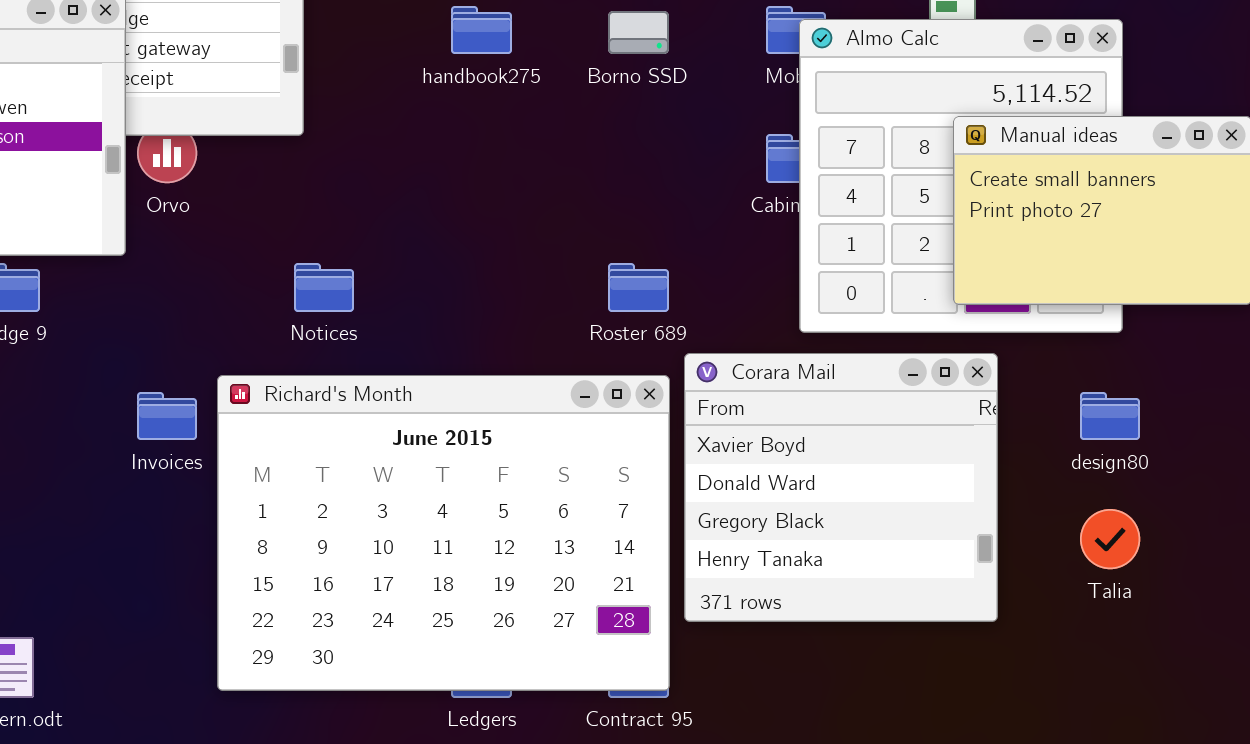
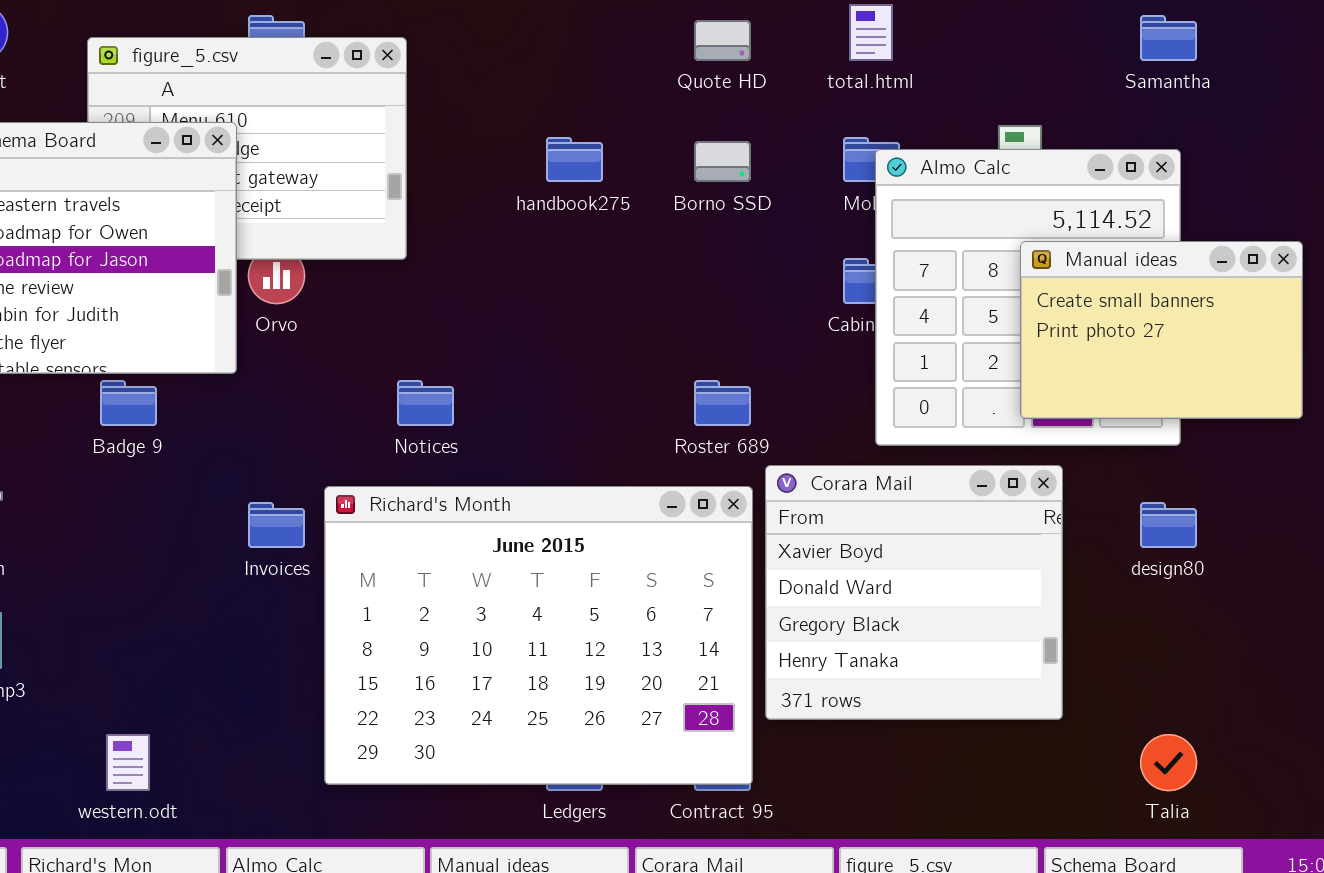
Talia: [1080,509,1140,569] -> [1140,734,1197,791], moved

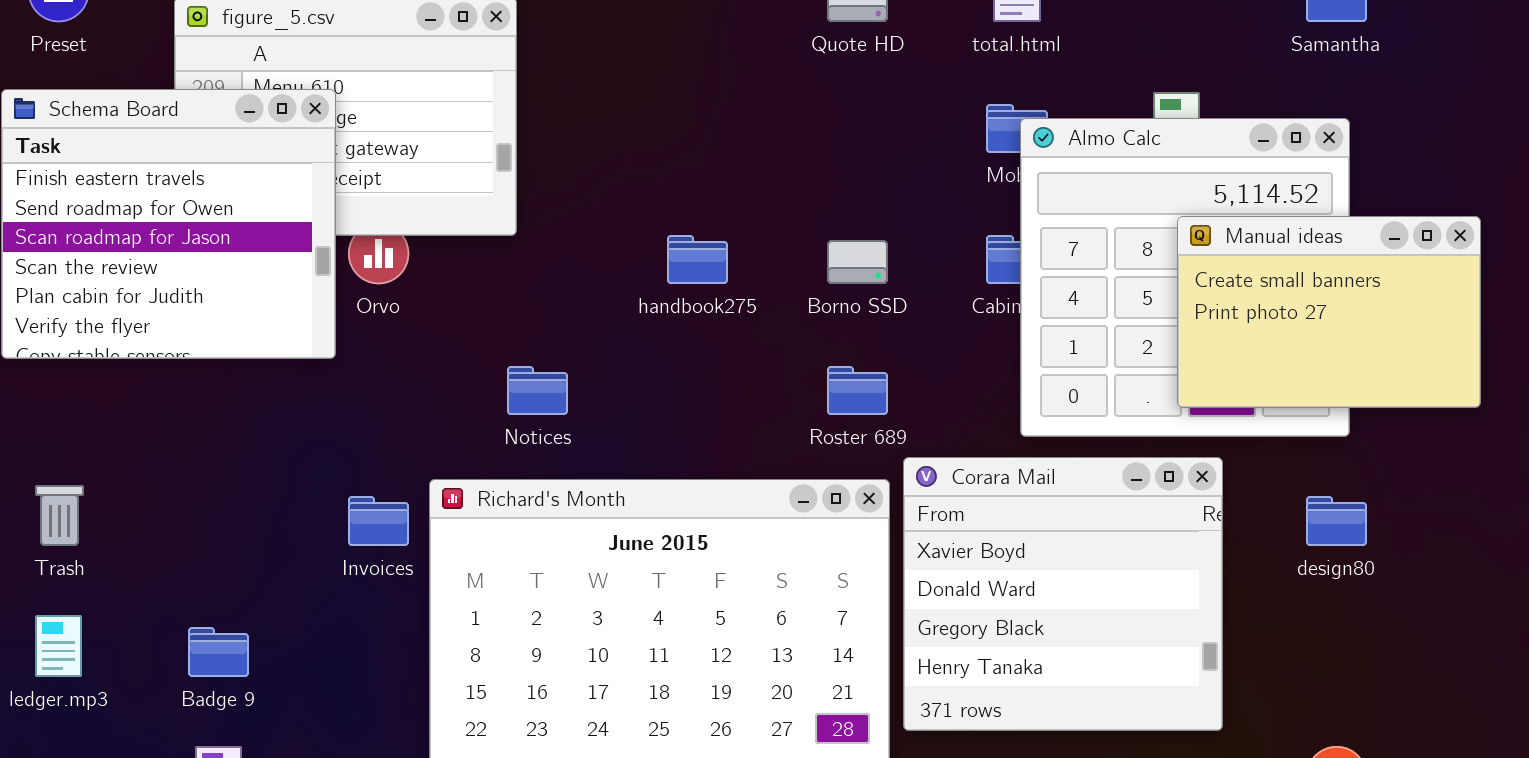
handbook275: [546,137,603,182] -> [667,235,728,284], moved
Borno SSD: [694,141,751,182] -> [827,240,888,284], moved
Badge 9: [100,380,157,426] -> [188,627,249,677], moved

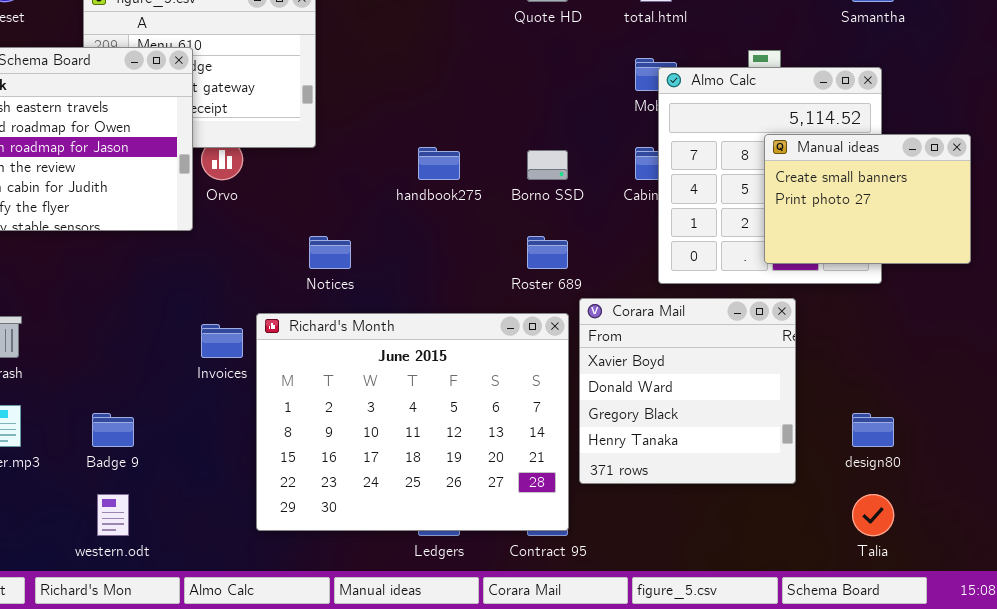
design80: [1306,496,1367,546] -> [852,413,894,447], moved

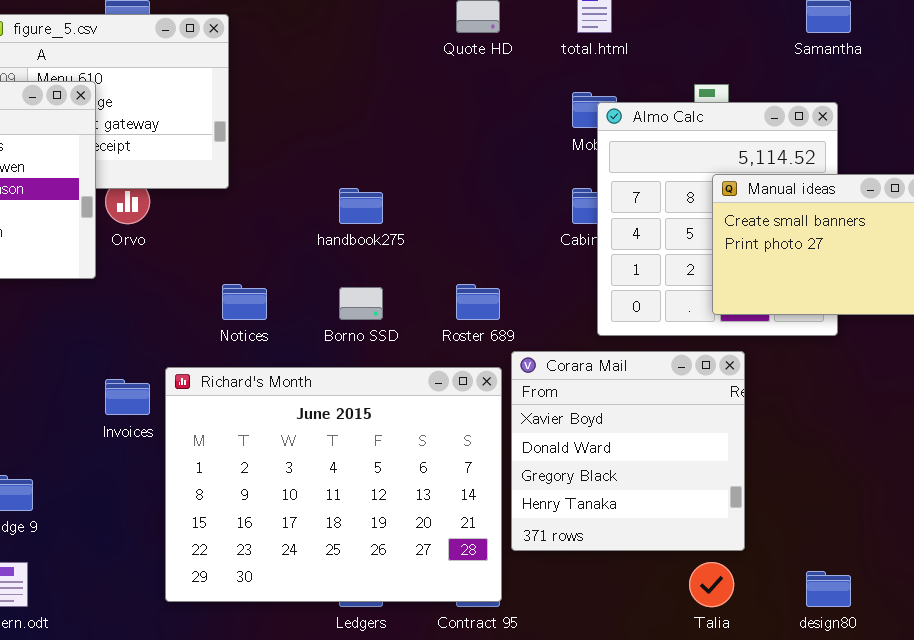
Borno SSD: [527,150,568,180] -> [339,287,383,320], moved
design80: [852,413,894,447] -> [806,571,851,607], moved
Talia: [852,494,894,536] -> [689,562,734,607], moved

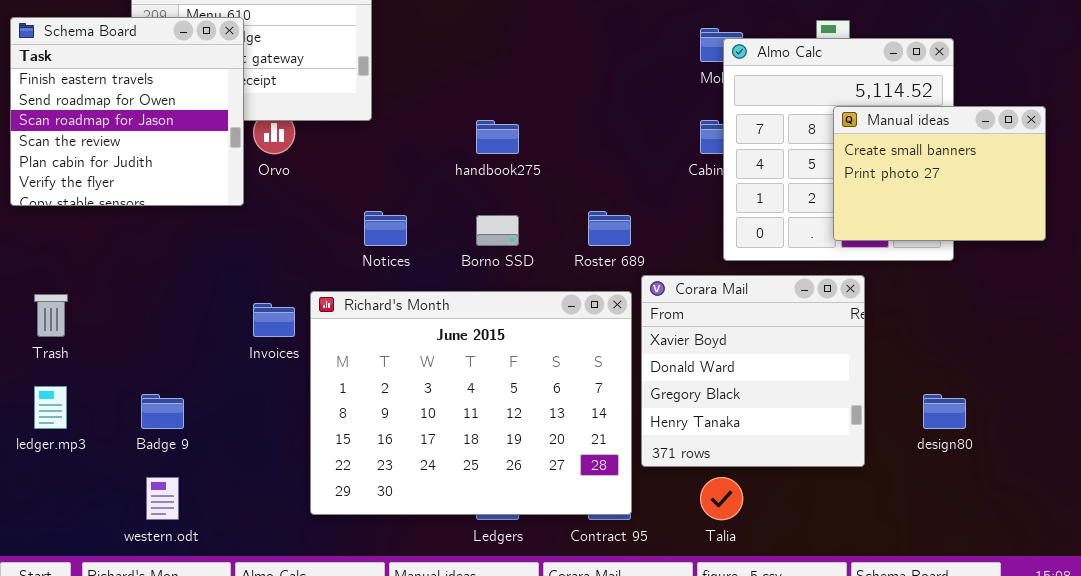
Talia: [689,562,734,607] -> [700,477,743,520], moved
design80: [806,571,851,607] -> [923,394,966,429], moved

